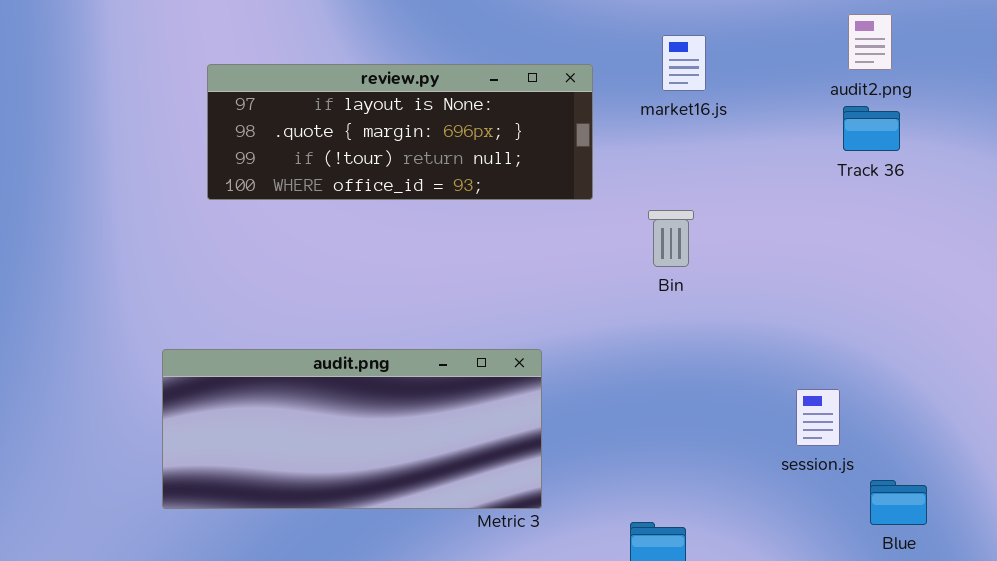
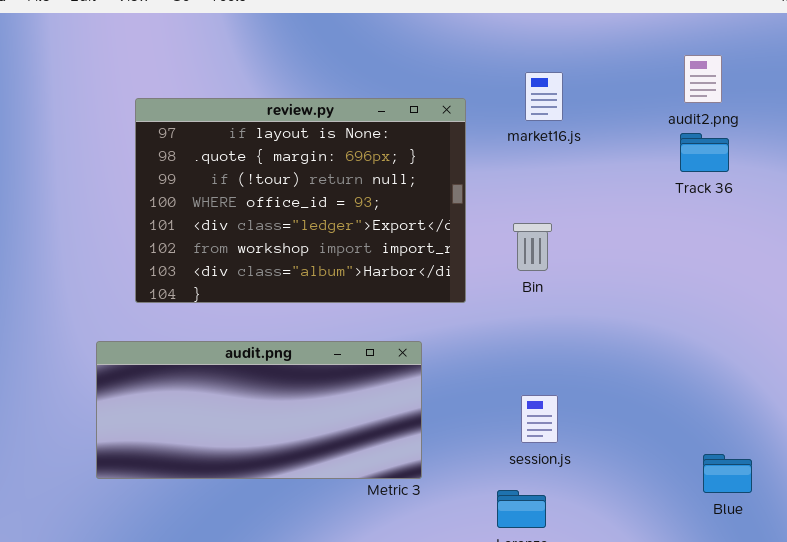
review.py: [207,64,593,200] -> [135,98,466,303], resized
session.js: [796,389,840,446] -> [521,395,558,443], moved

